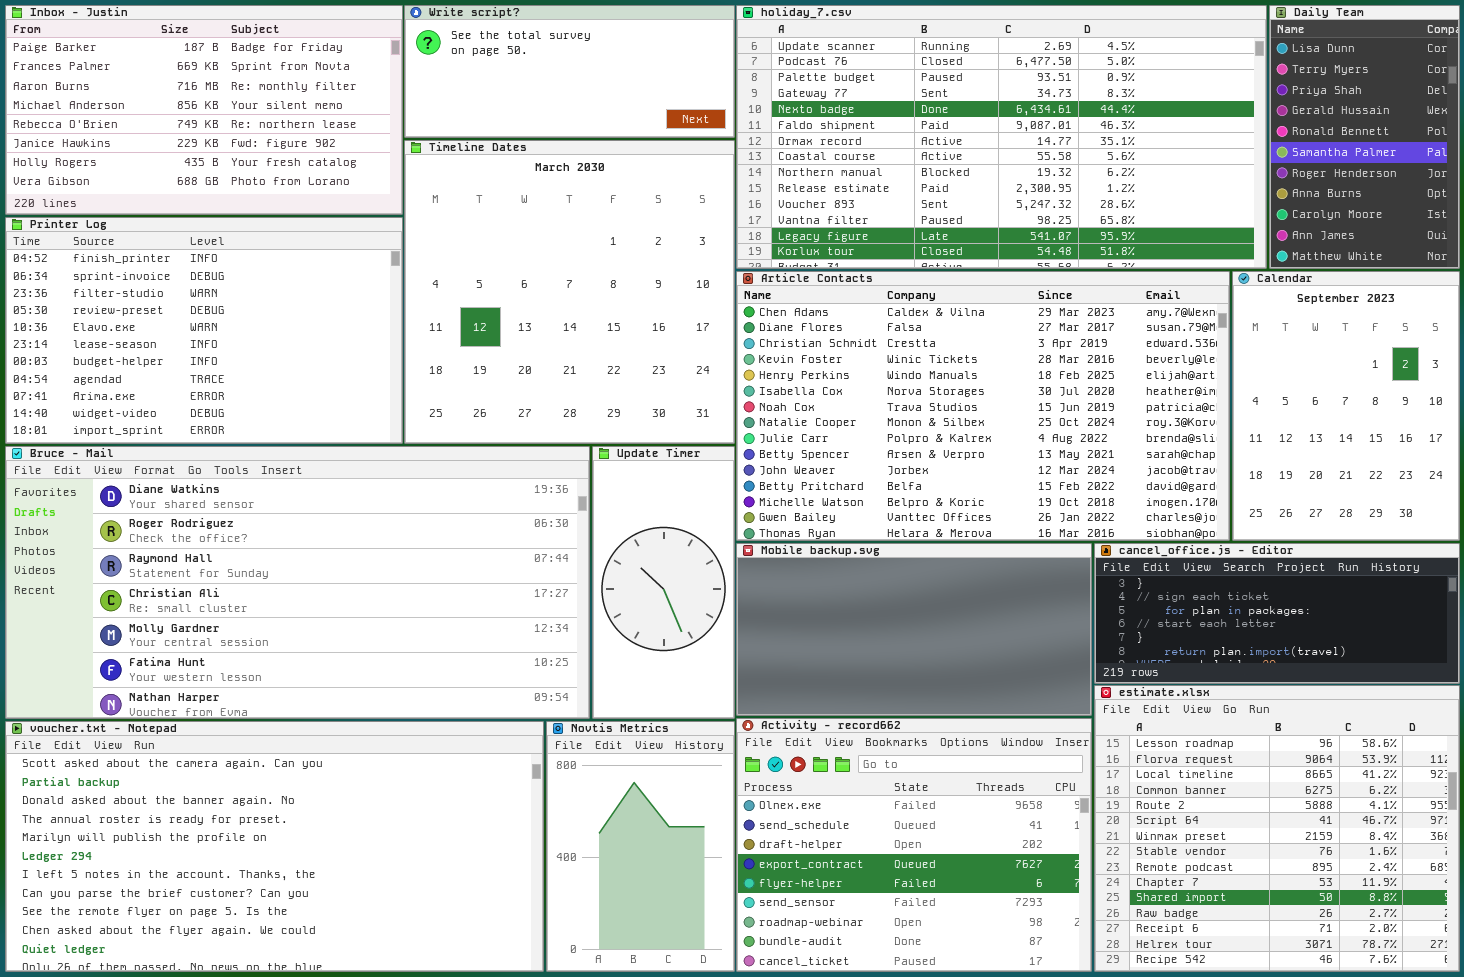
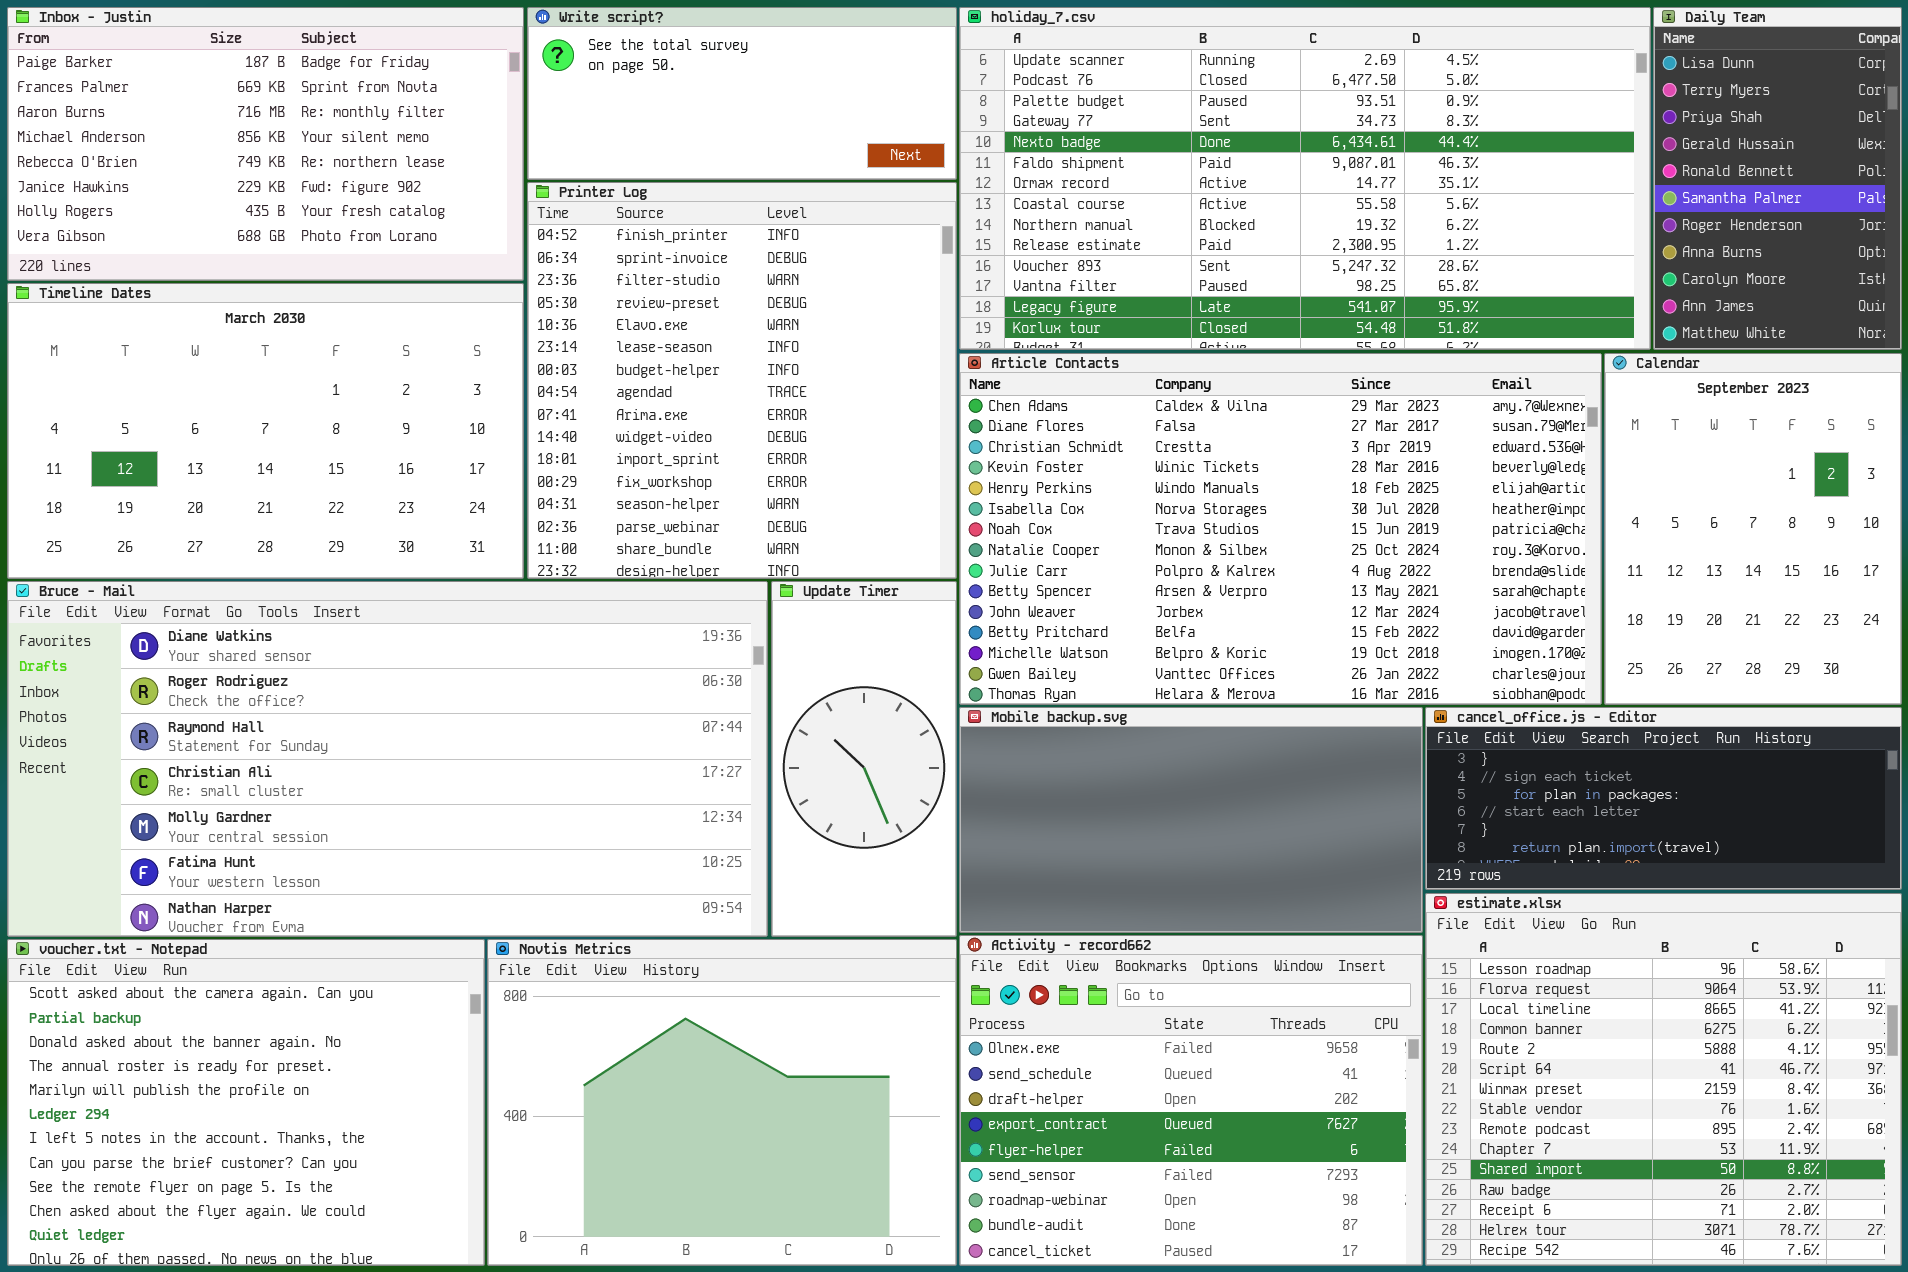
Timeline Dates: [404,140,735,444] -> [7,283,524,579], moved, resized
Printer Log: [5,217,403,444] -> [527,182,957,579], moved, resized
voucher.txt - Notepad: [5,721,544,972] -> [7,939,485,1266], resized
Novtis Metrics: [546,721,735,972] -> [487,939,957,1266], resized

